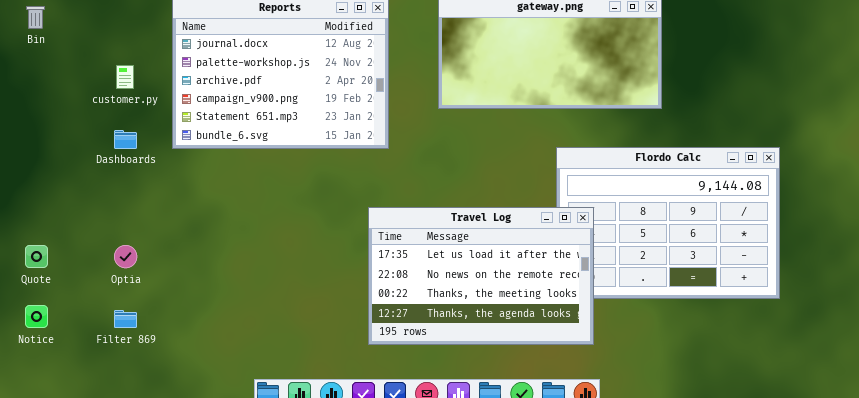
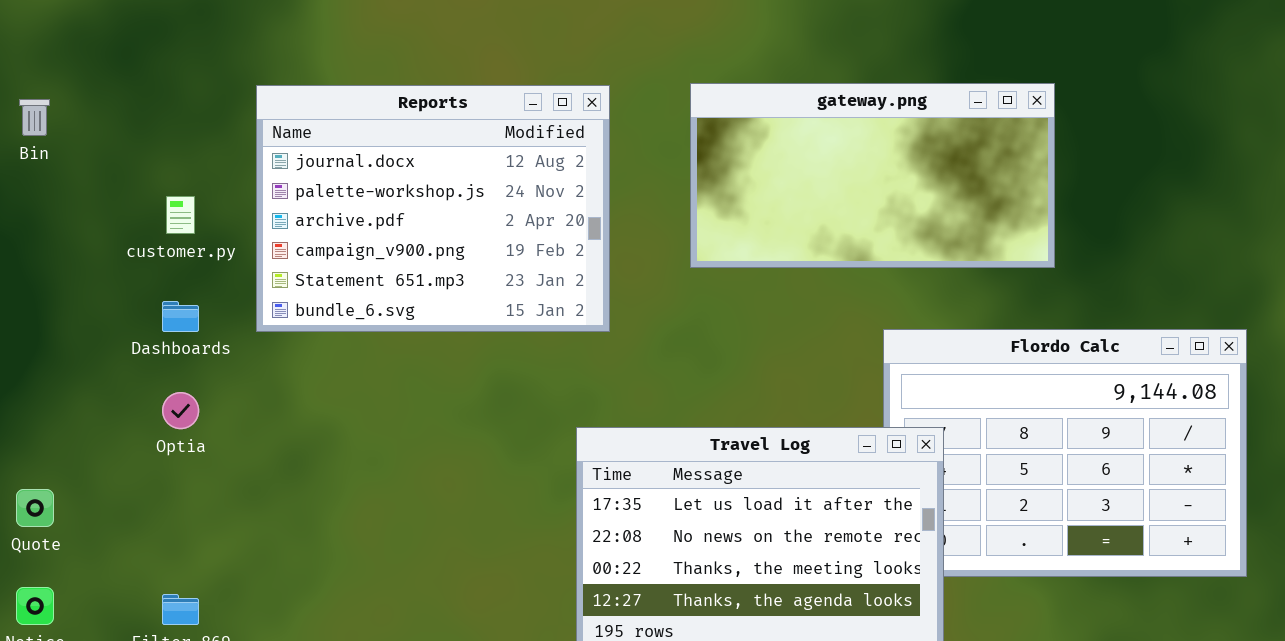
Optia: [114,245,137,268] -> [162,392,199,429], moved

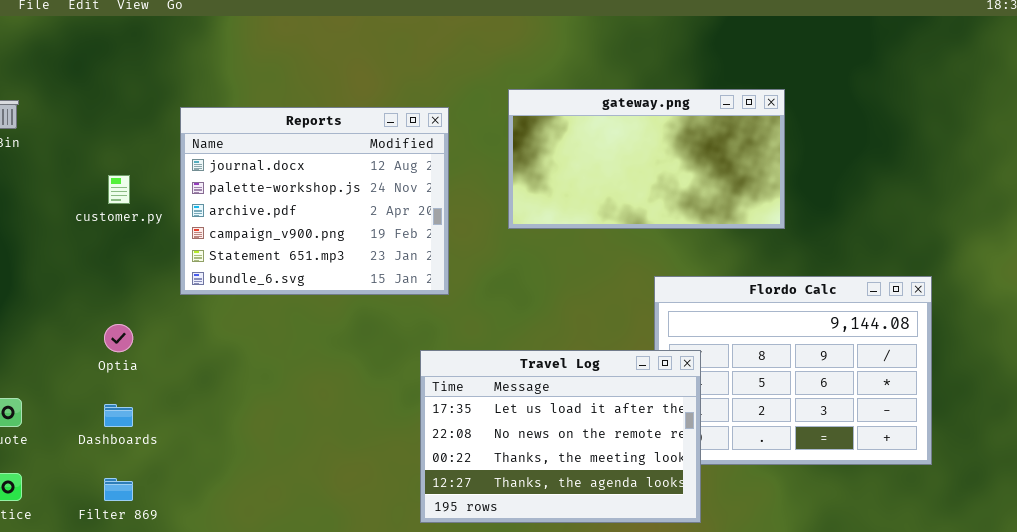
Reports: [256,85,610,332] -> [180,107,449,295], moved
Dashboards: [162,301,199,332] -> [104,404,133,427], moved

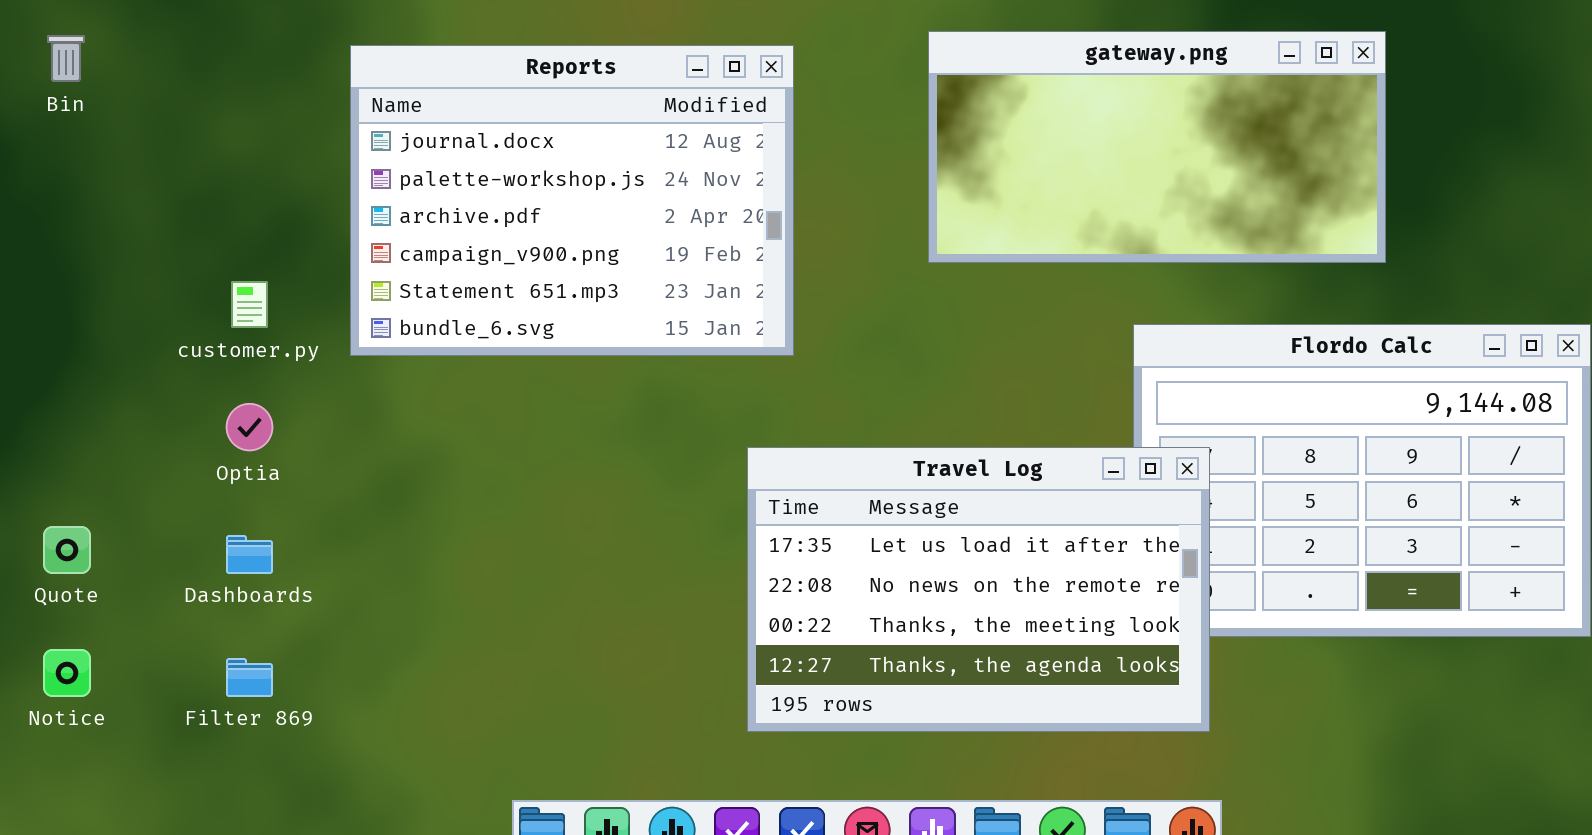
gateway.png: [508,89,785,229] -> [928,31,1386,263], moved
customer.py: [108,175,130,204] -> [231,281,268,328], moved

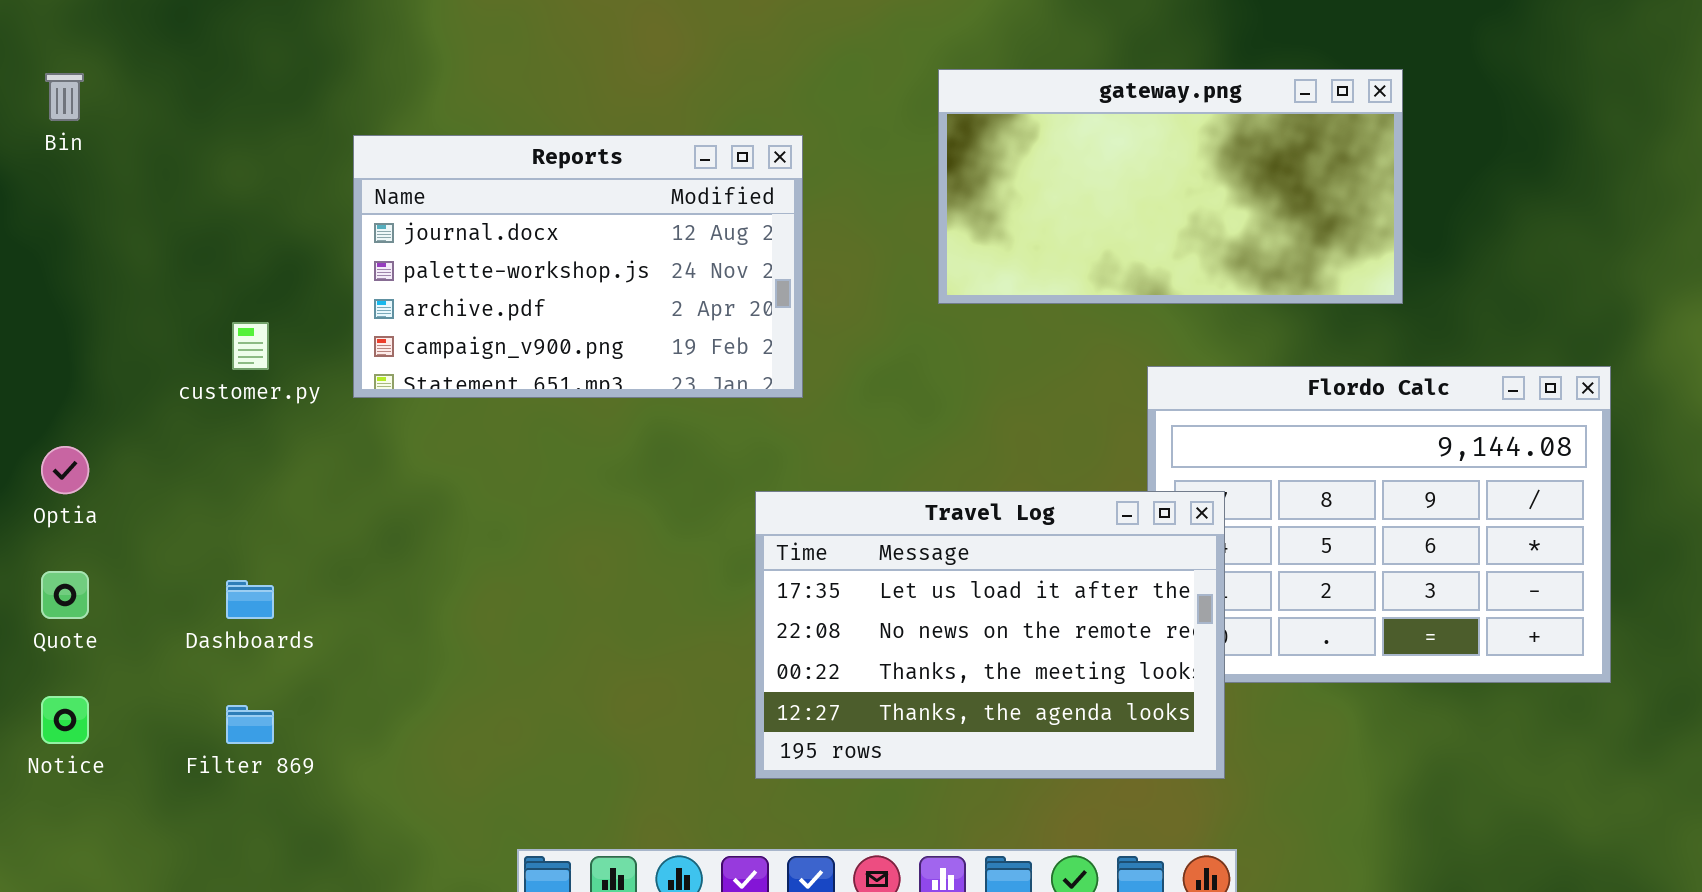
Reports: [350,45,794,356] -> [353,135,803,398], resized
Optia: [226,403,273,451] -> [41,446,89,494], moved

